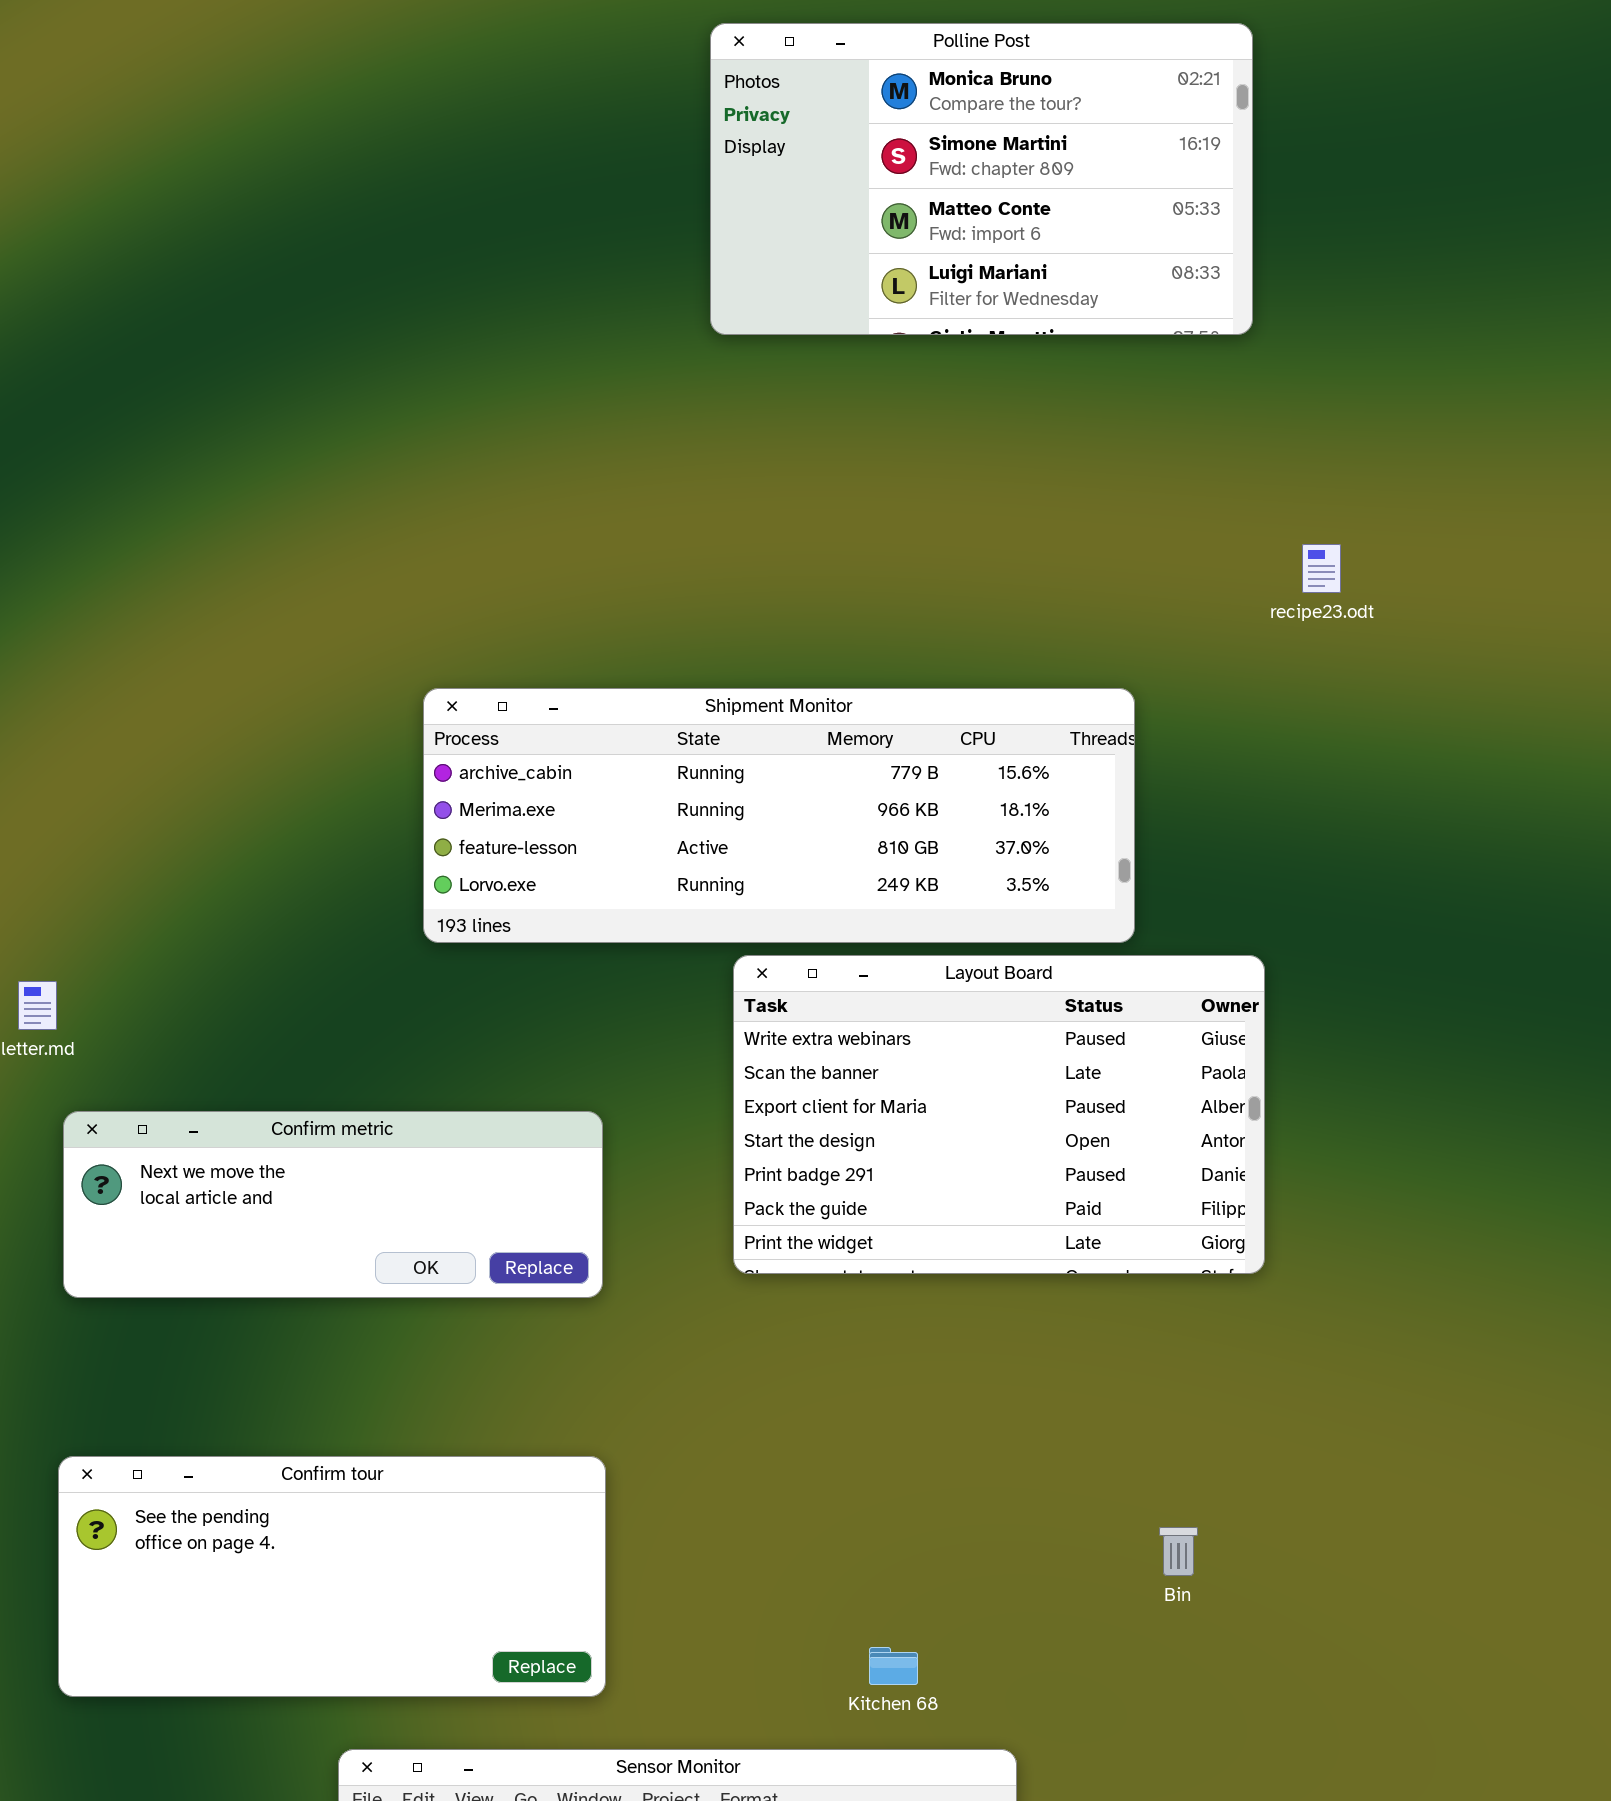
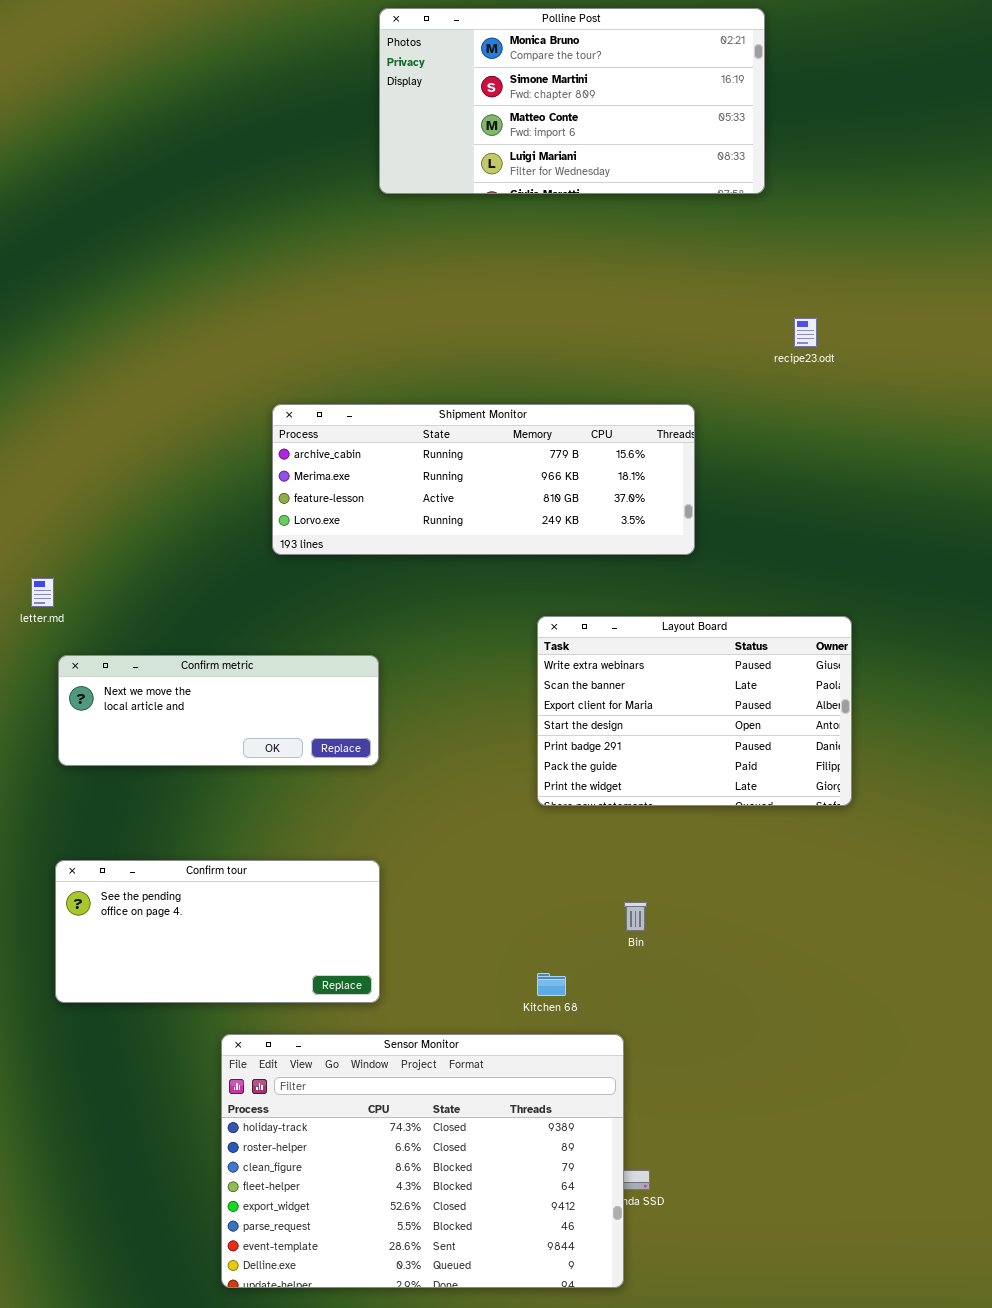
Polline Post: [710,23,1253,335] -> [379,8,765,194], resized
Layout Board: [733,955,1265,1274] -> [537,616,852,806], moved
Bin: [1159,1527,1198,1576] -> [624,902,647,931], moved

